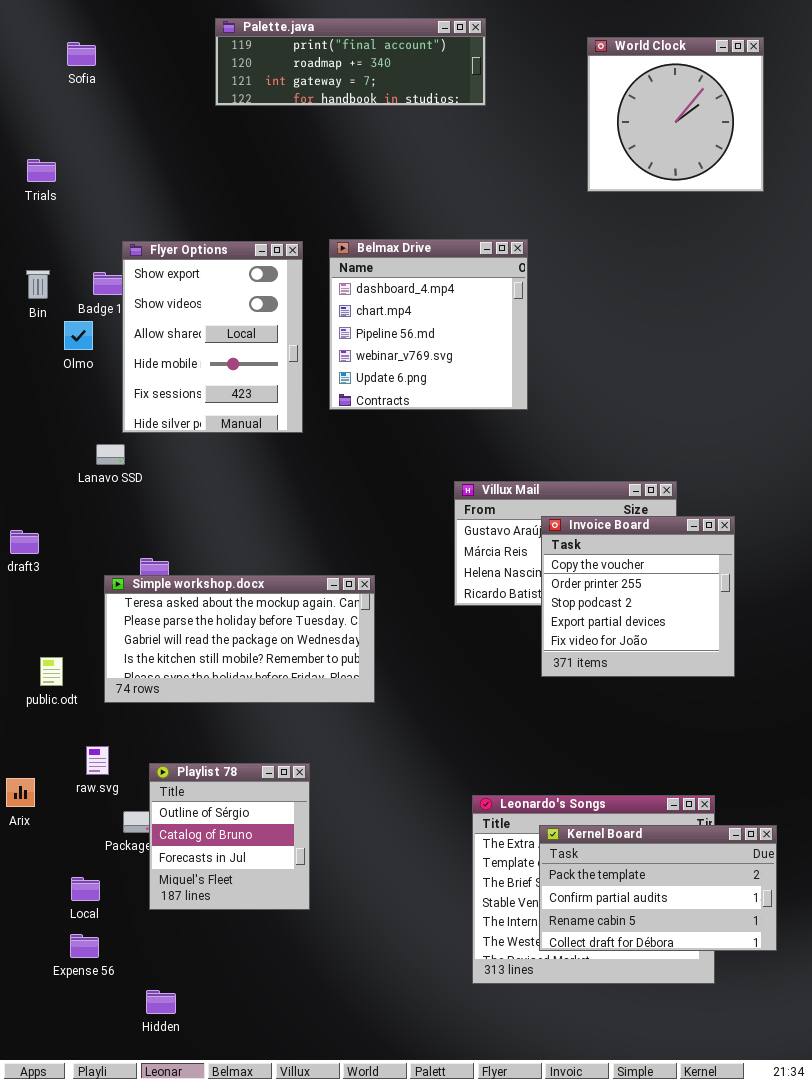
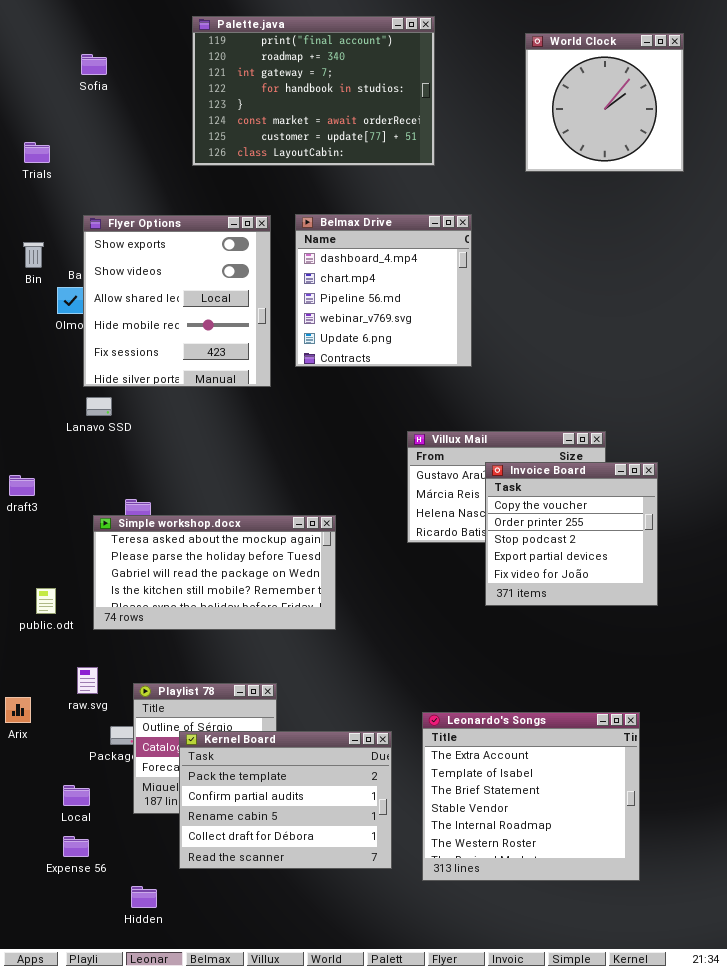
Palette.java: [215,18,486,106] -> [192,16,435,166], resized
Sofia: [67,42,96,66] -> [81,54,107,75], moved
Flyer Options: [122,241,303,433] -> [83,215,271,387], resized
Kernel Board: [539,825,777,951] -> [179,731,392,869], moved, resized

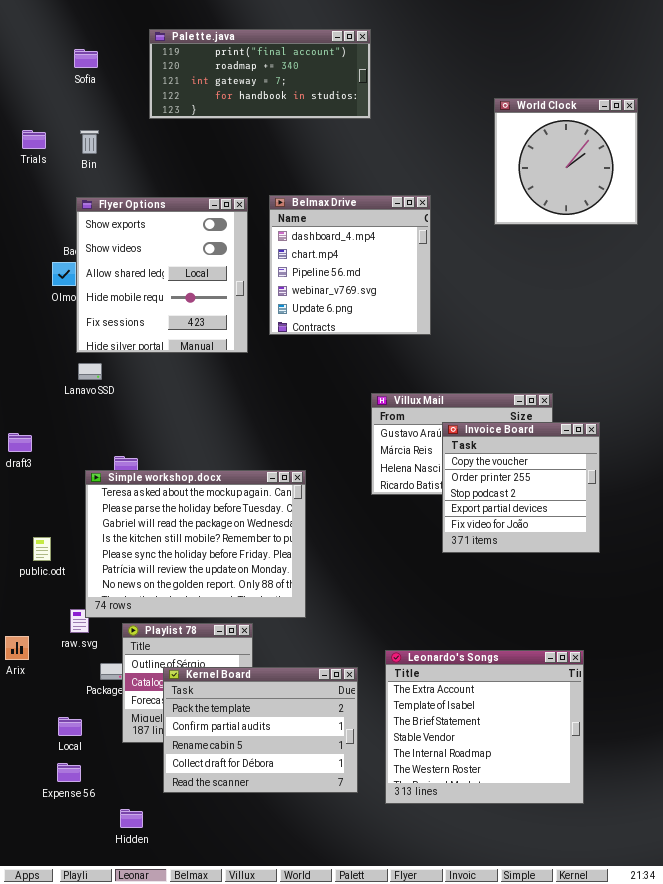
Palette.java: [192,16,435,166] -> [149,29,371,119], moved, resized
World Clock: [525,33,684,172] -> [494,98,638,225], moved
Bin: [23,242,44,268] -> [80,130,99,154], moved
Simple workshop.docx: [93,515,336,630] -> [85,470,306,618], resized

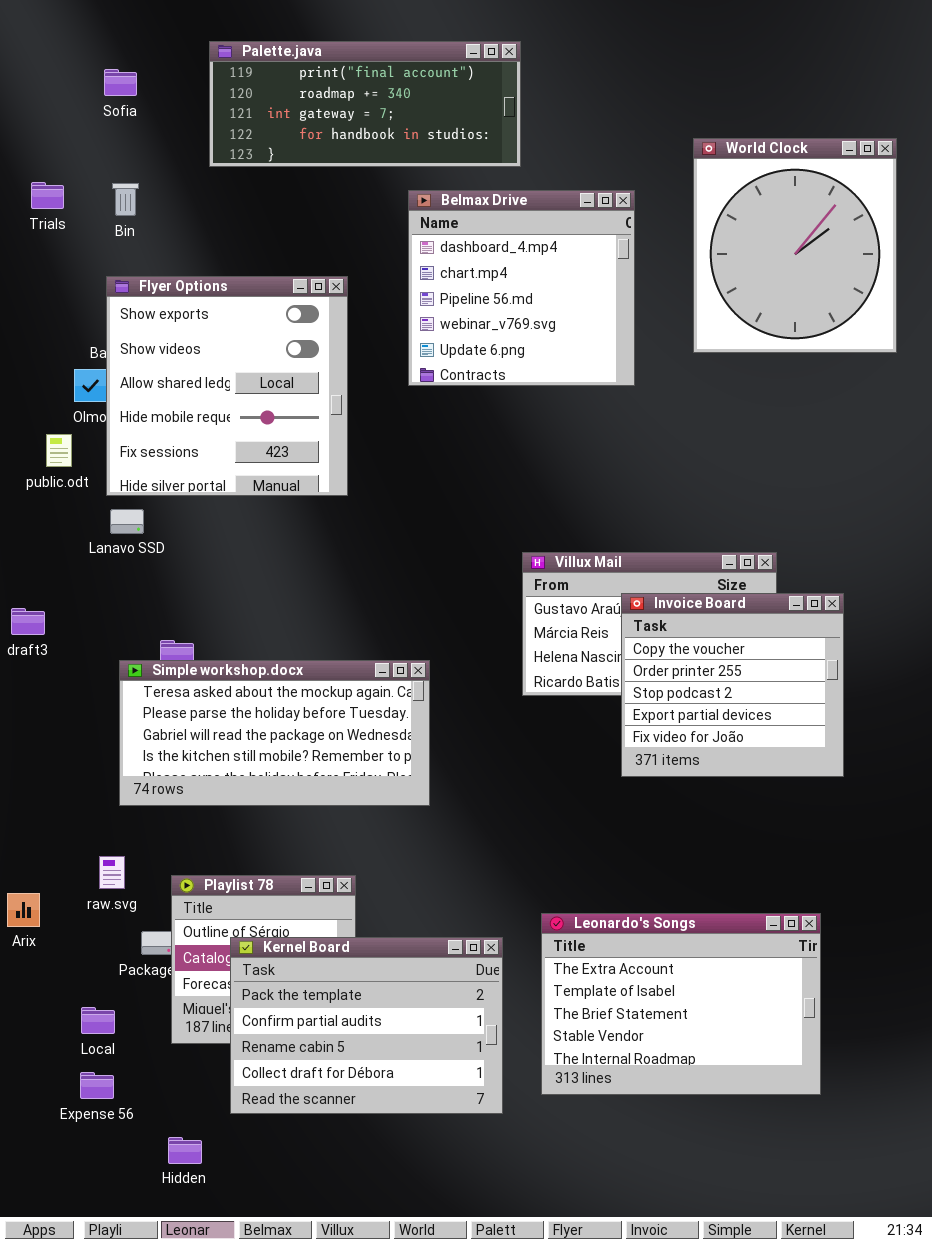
World Clock: [494,98,638,225] -> [693,138,897,353], resized
Belmax Drive: [269,195,431,335] -> [408,190,635,386], moved
Simple workshop.docx: [85,470,306,618] -> [119,660,430,806], resized
public.odt: [33,537,51,561] -> [46,434,72,467], moved
Leonardo's Songs: [385,650,584,804] -> [541,913,821,1095], resized

